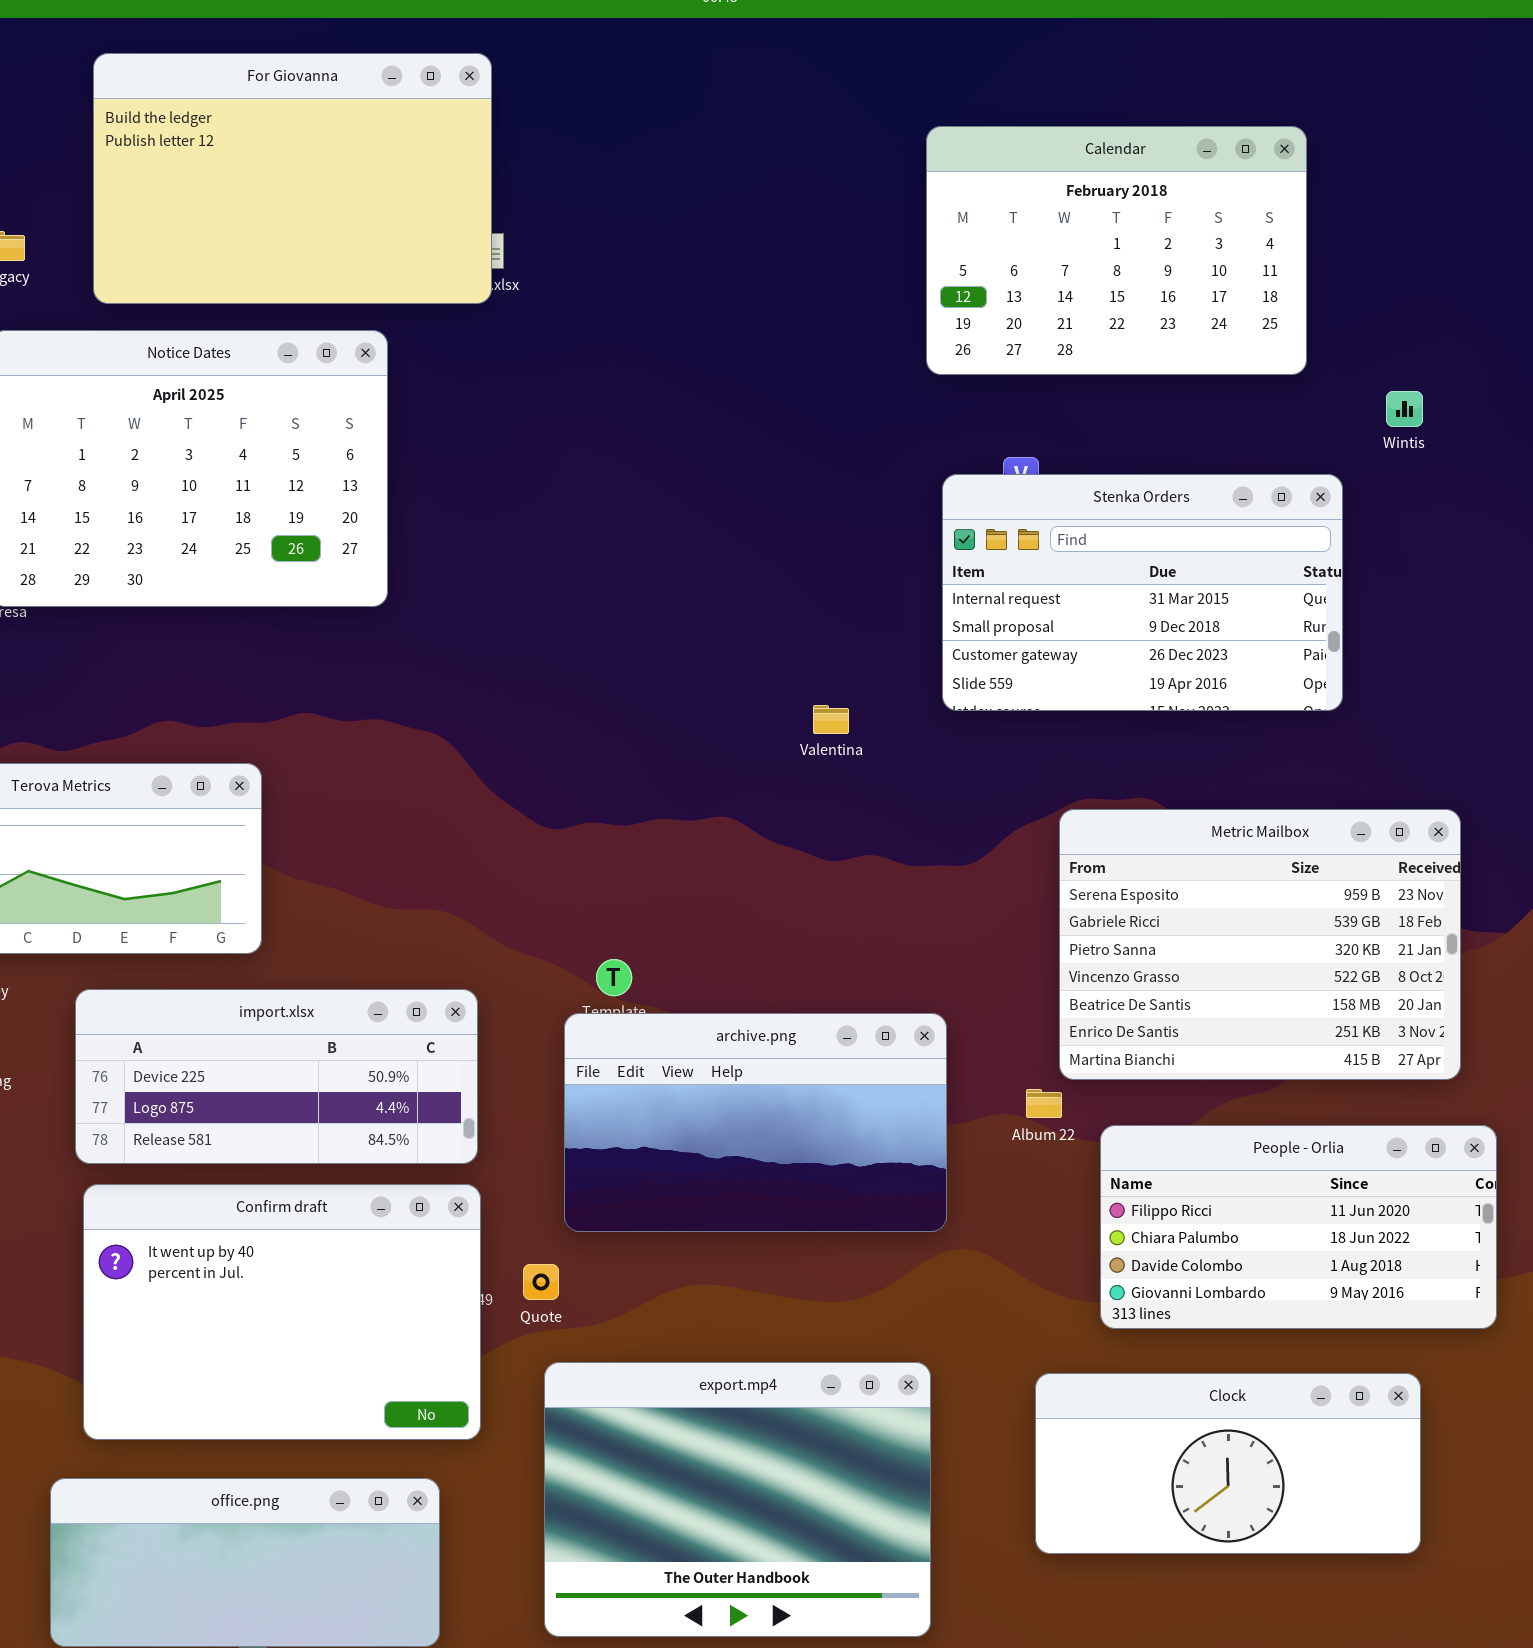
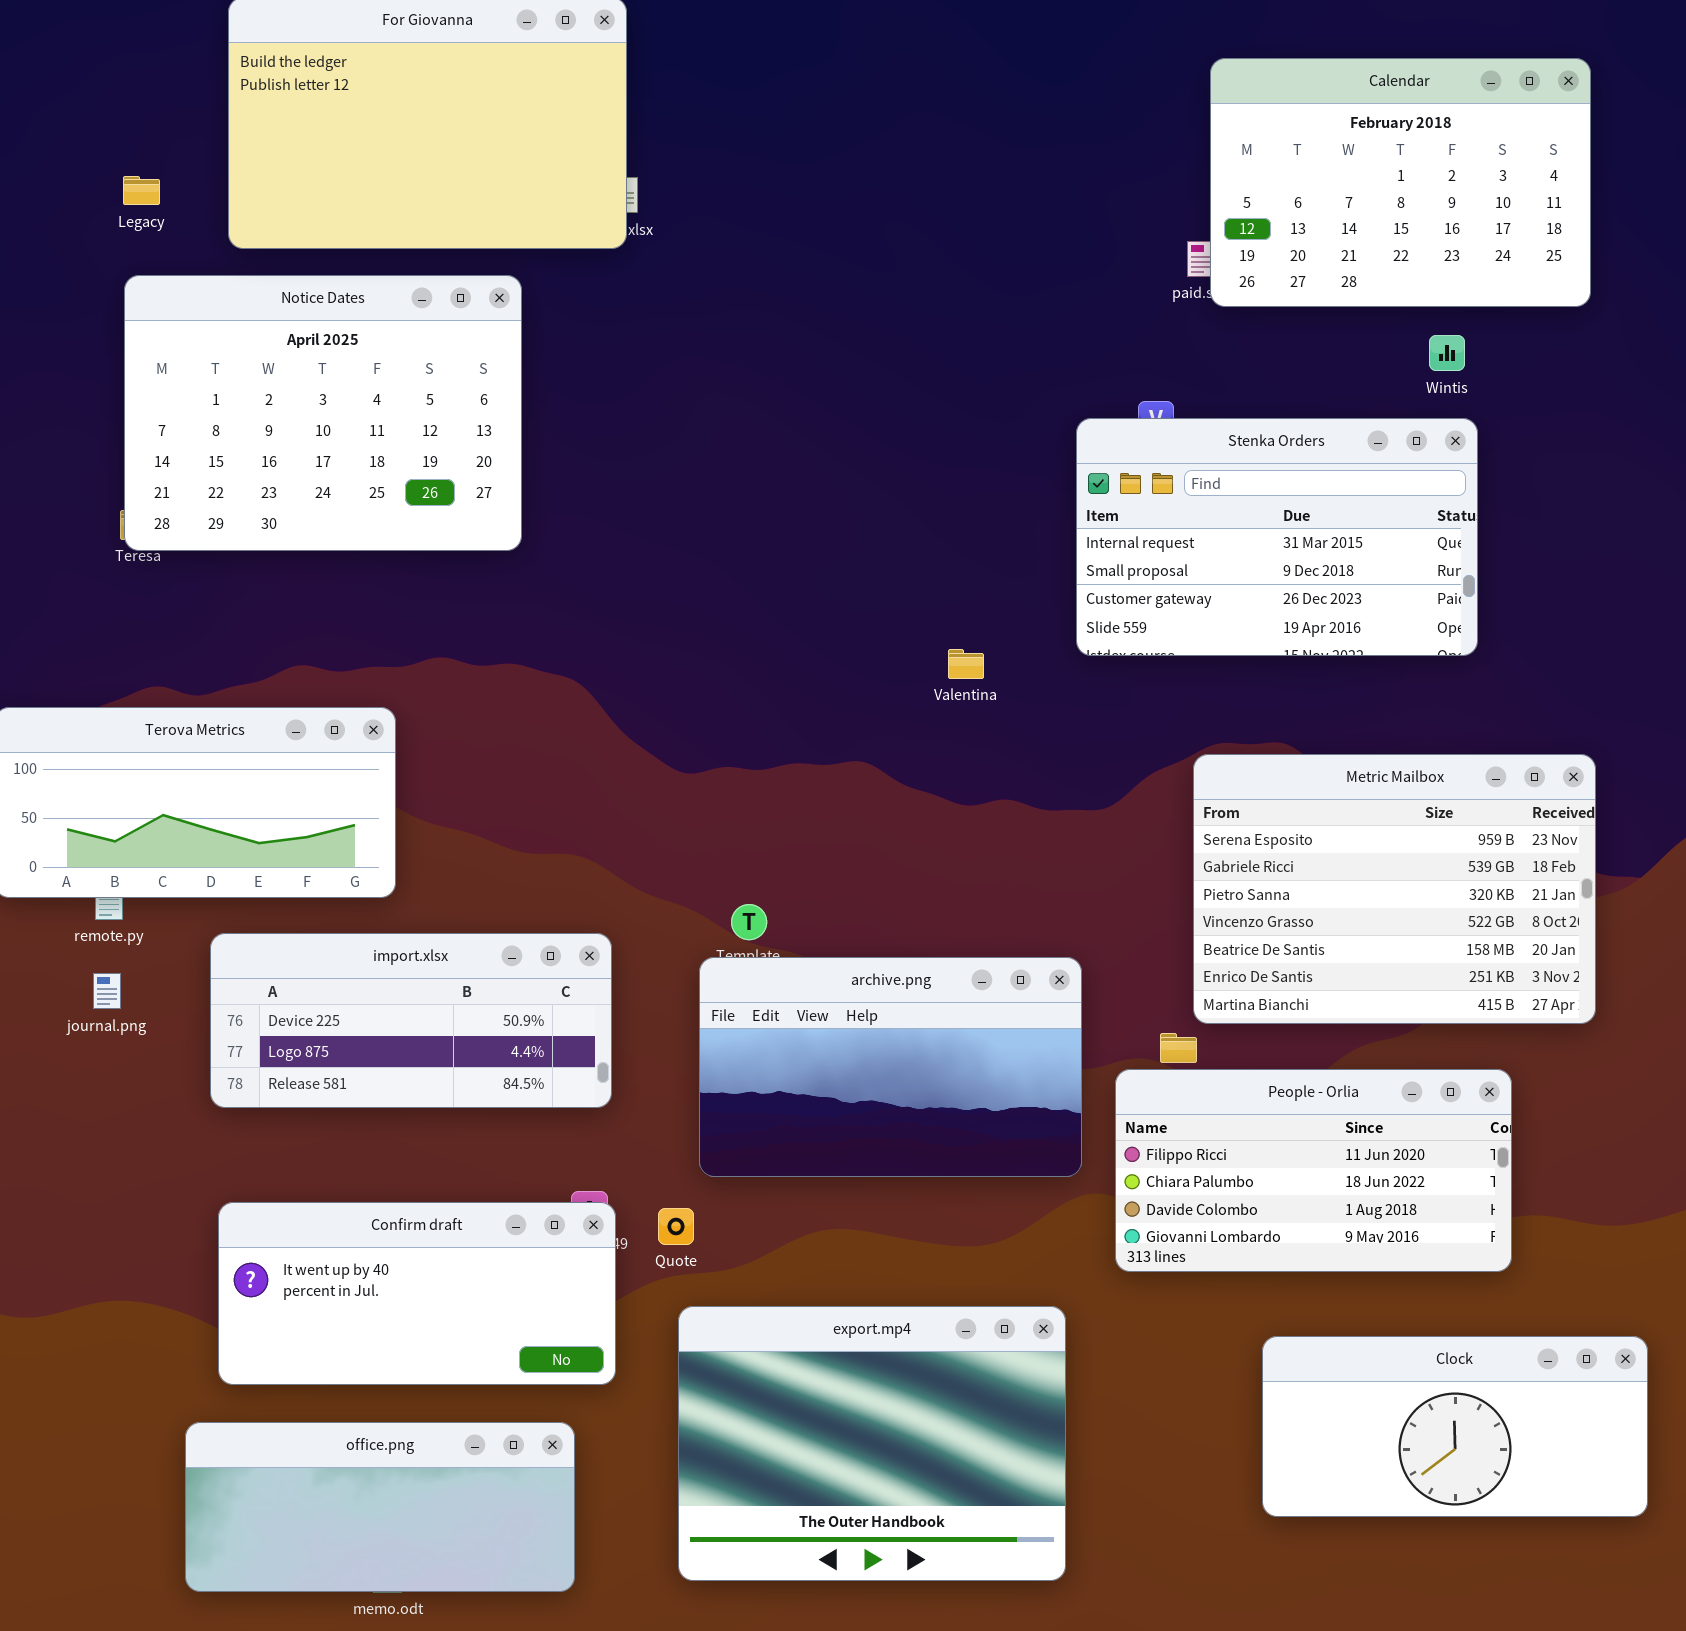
Calendar: [926,126,1307,375] -> [1210,58,1591,307], moved
Wintis: [1386,391,1423,427] -> [1429,335,1465,371], moved
People - Orlia: [1100,1125,1497,1329] -> [1115,1069,1512,1272], moved
Confirm draft: [83,1184,481,1440] -> [218,1202,616,1385], resized
Clock: [1035,1373,1421,1554] -> [1262,1336,1648,1517], moved

